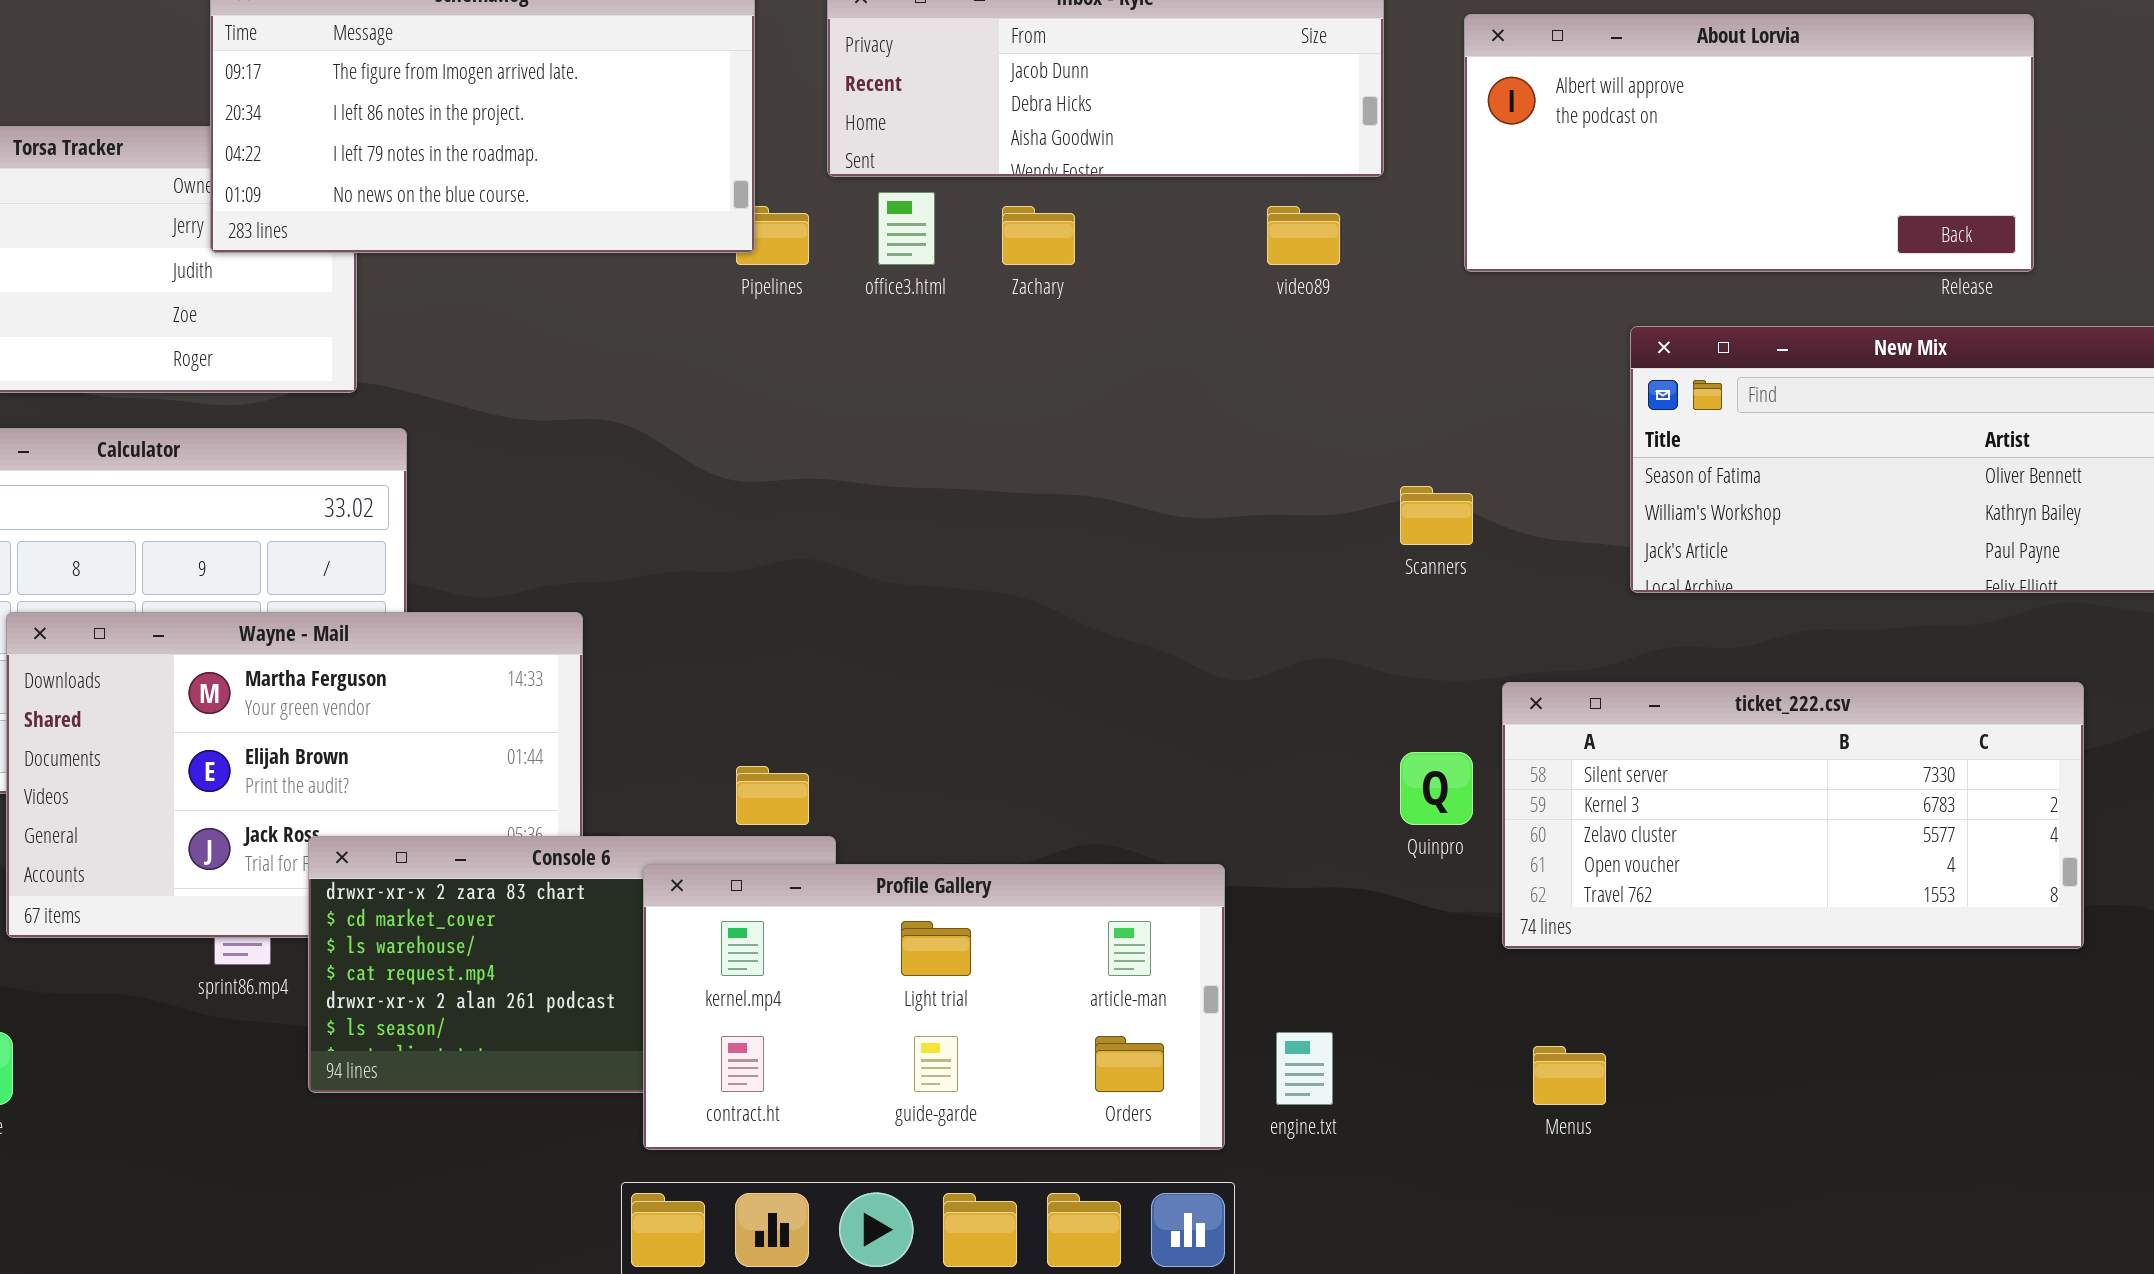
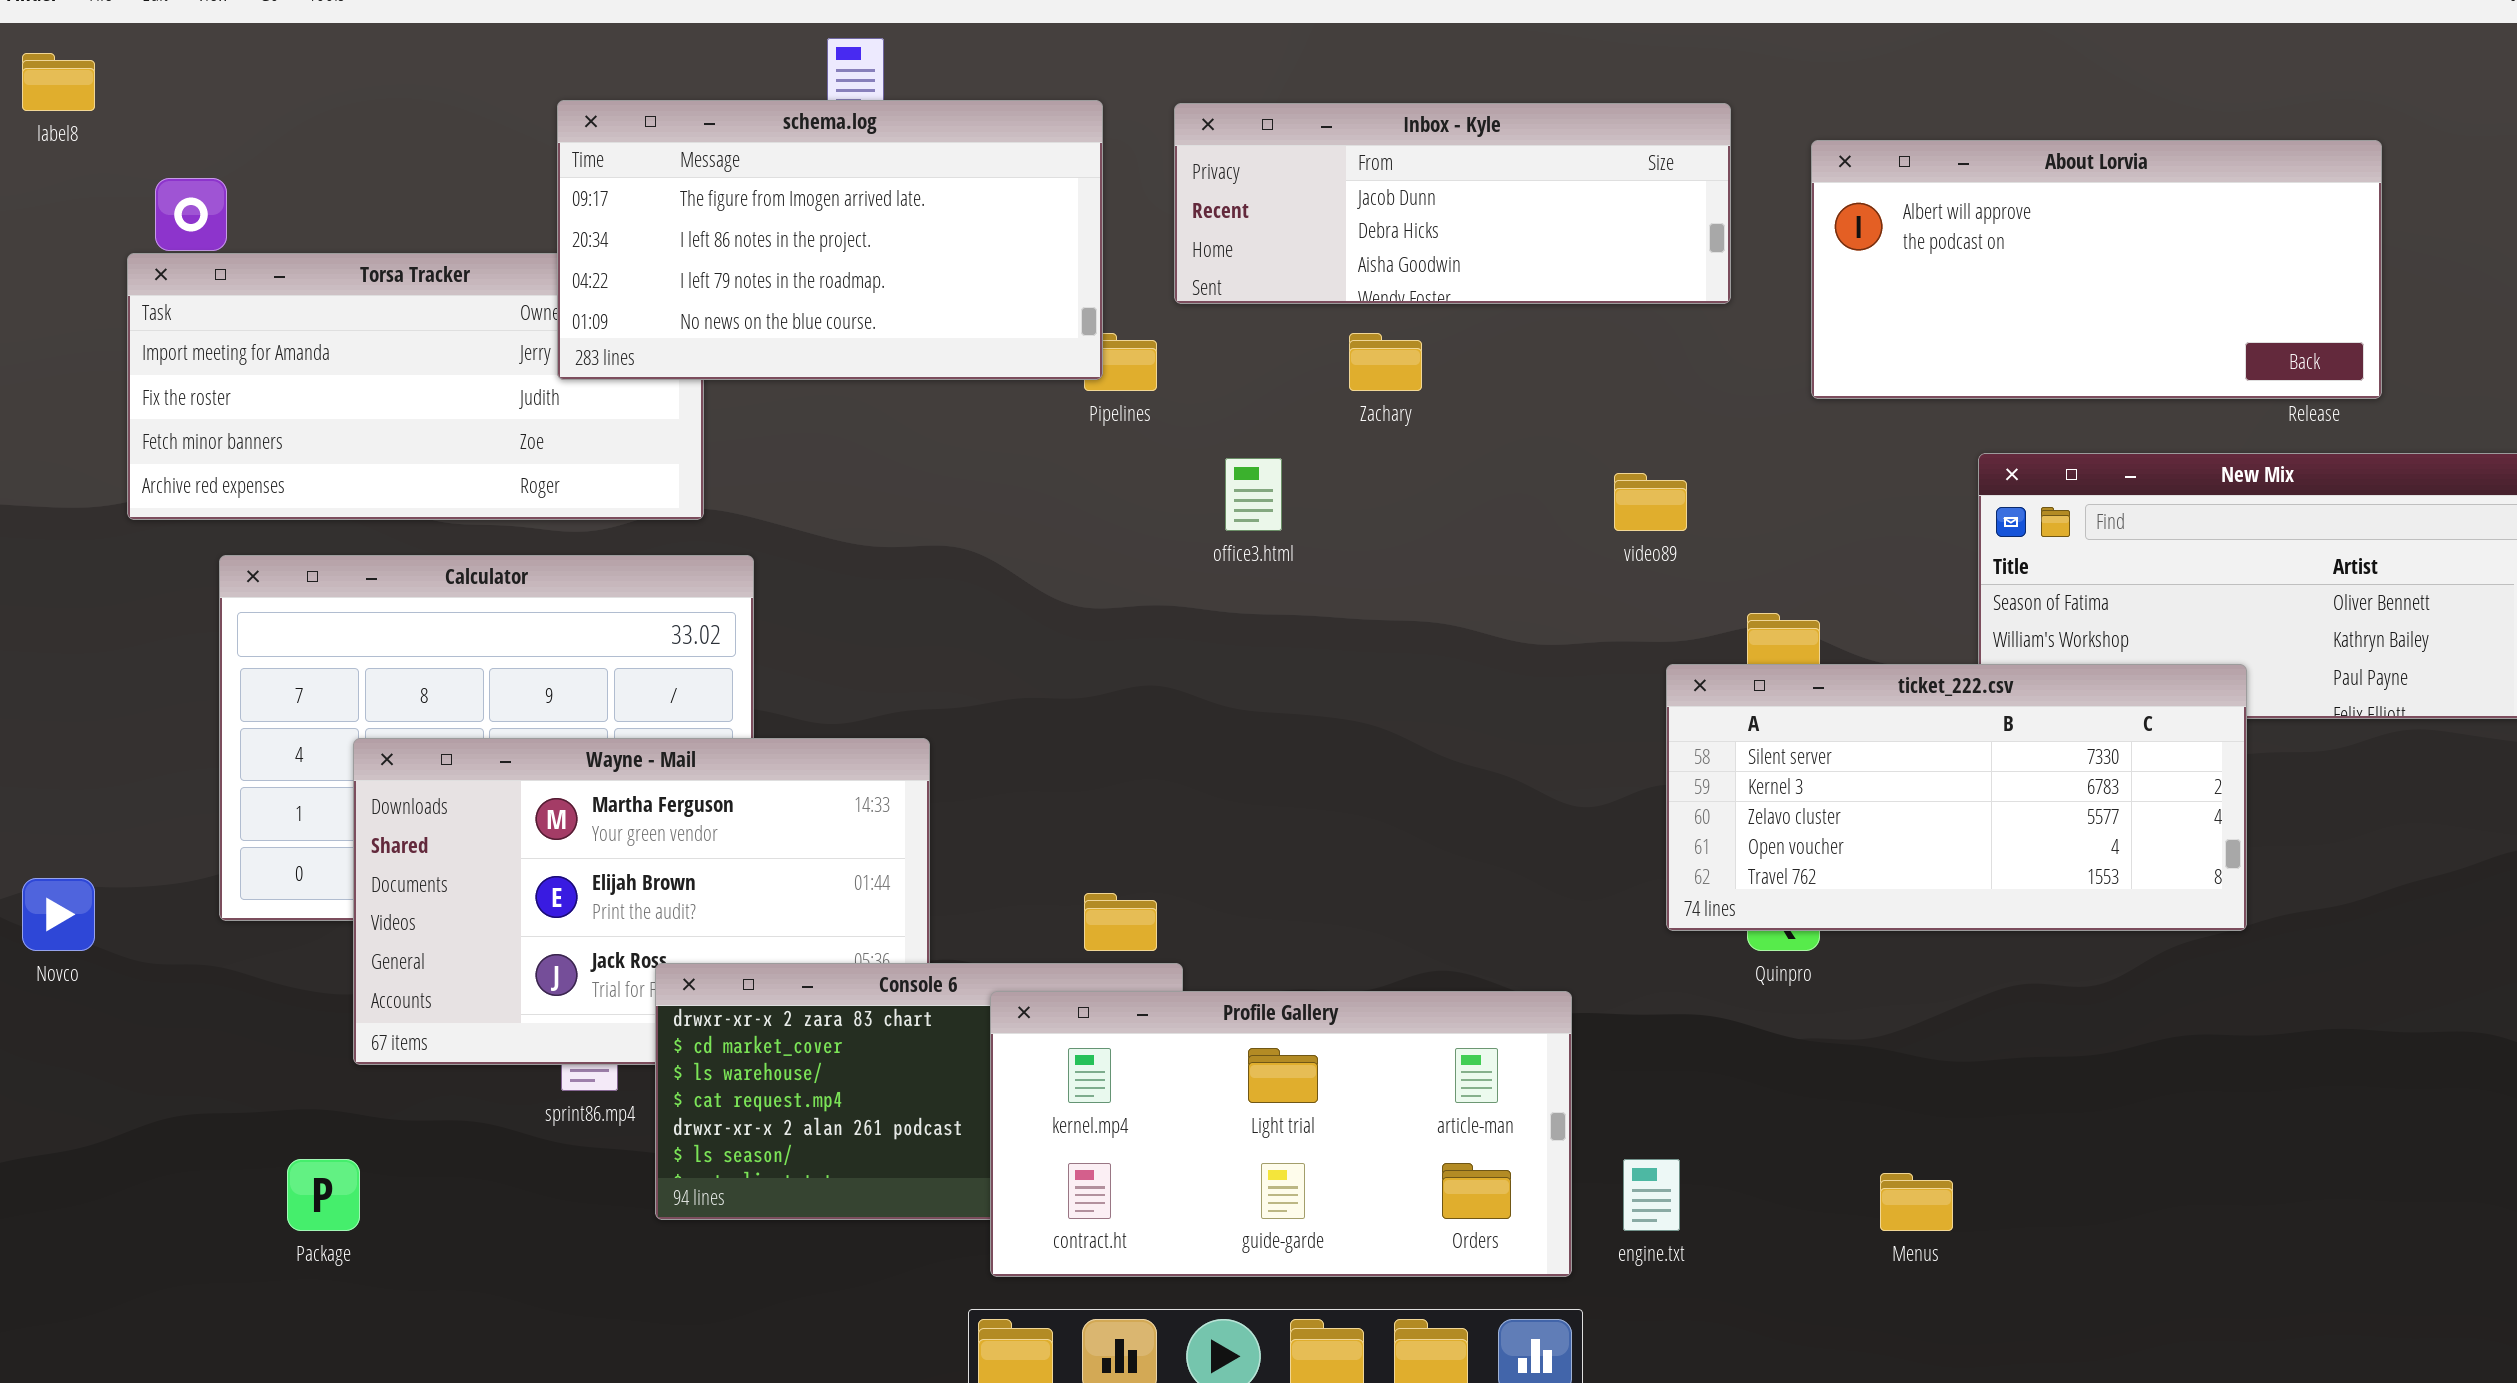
office3.html: [878,192,935,265] -> [1225,458,1282,531], moved
video89: [1267,206,1340,265] -> [1614,473,1687,531], moved
ticket_222.csv: [1502,682,2084,949] -> [1666,664,2247,931], moved

